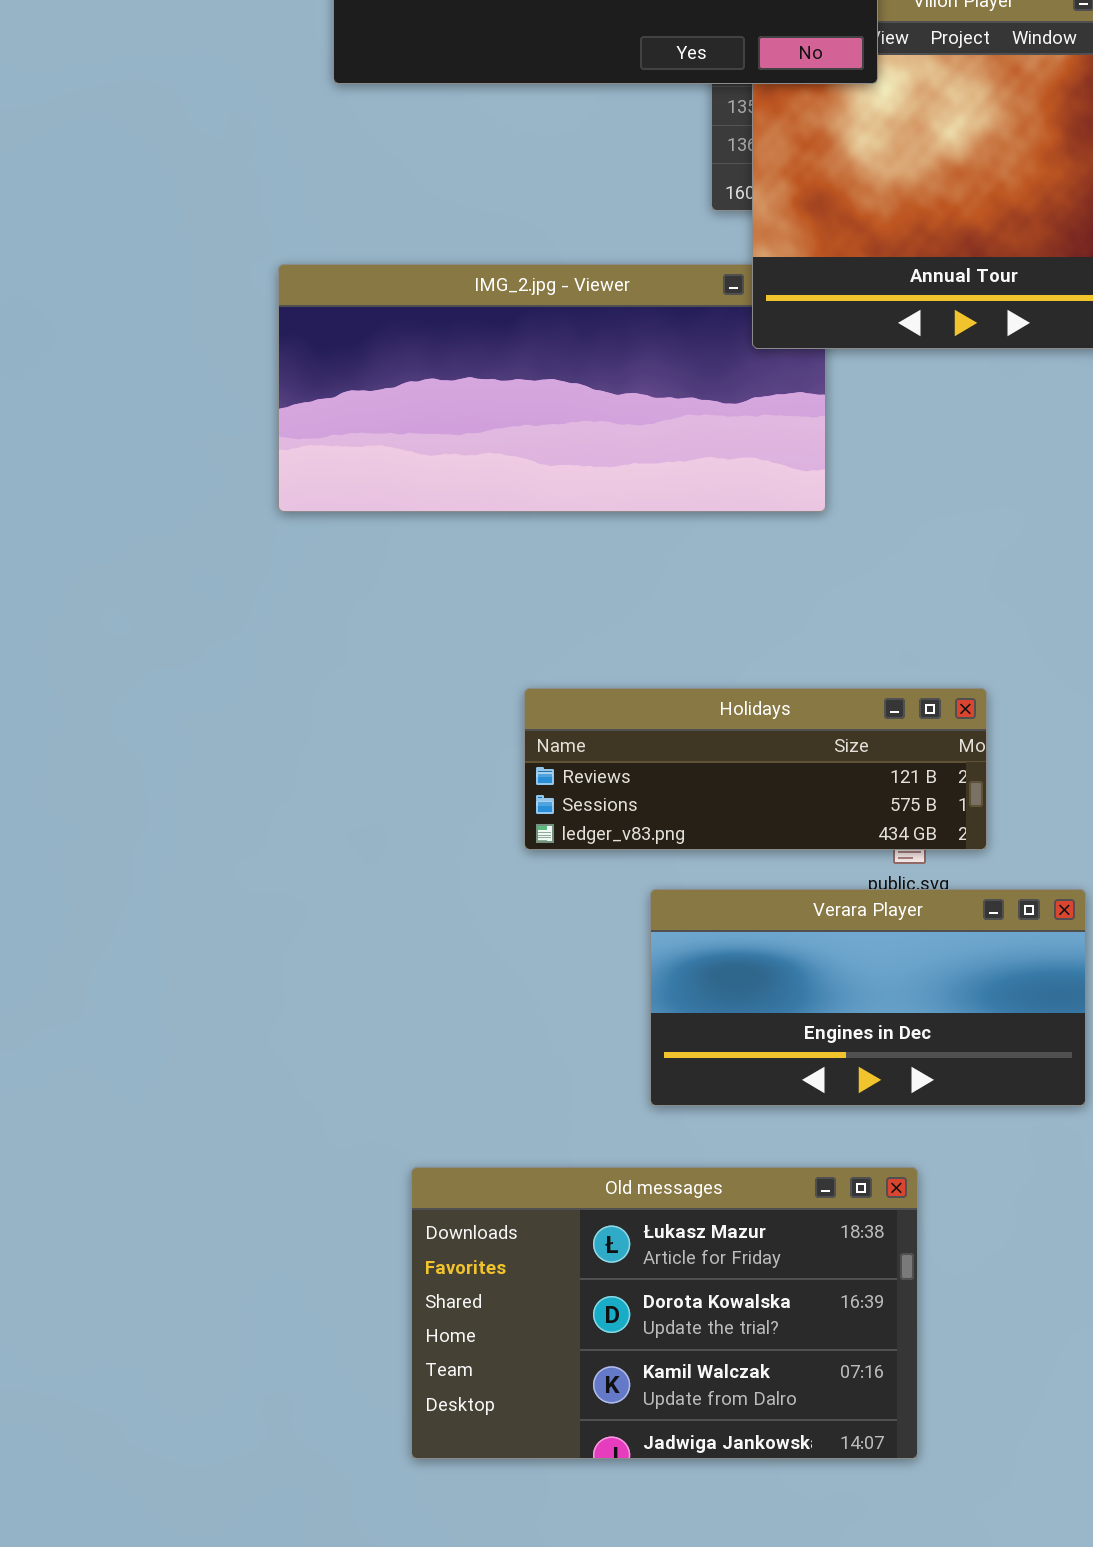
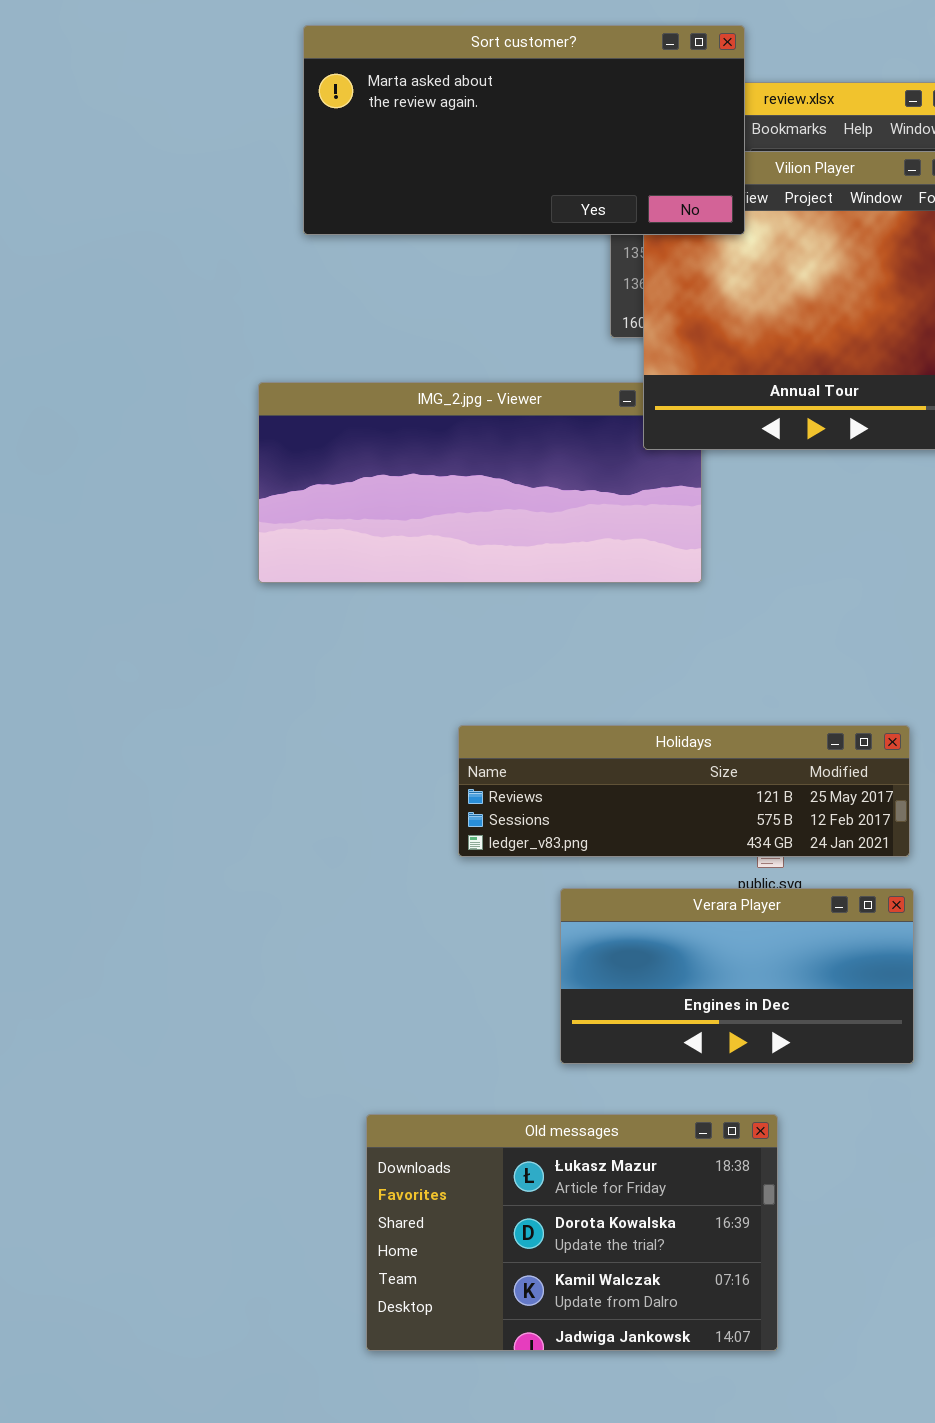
Holidays: [524,688,987,850] -> [458,725,910,857], resized

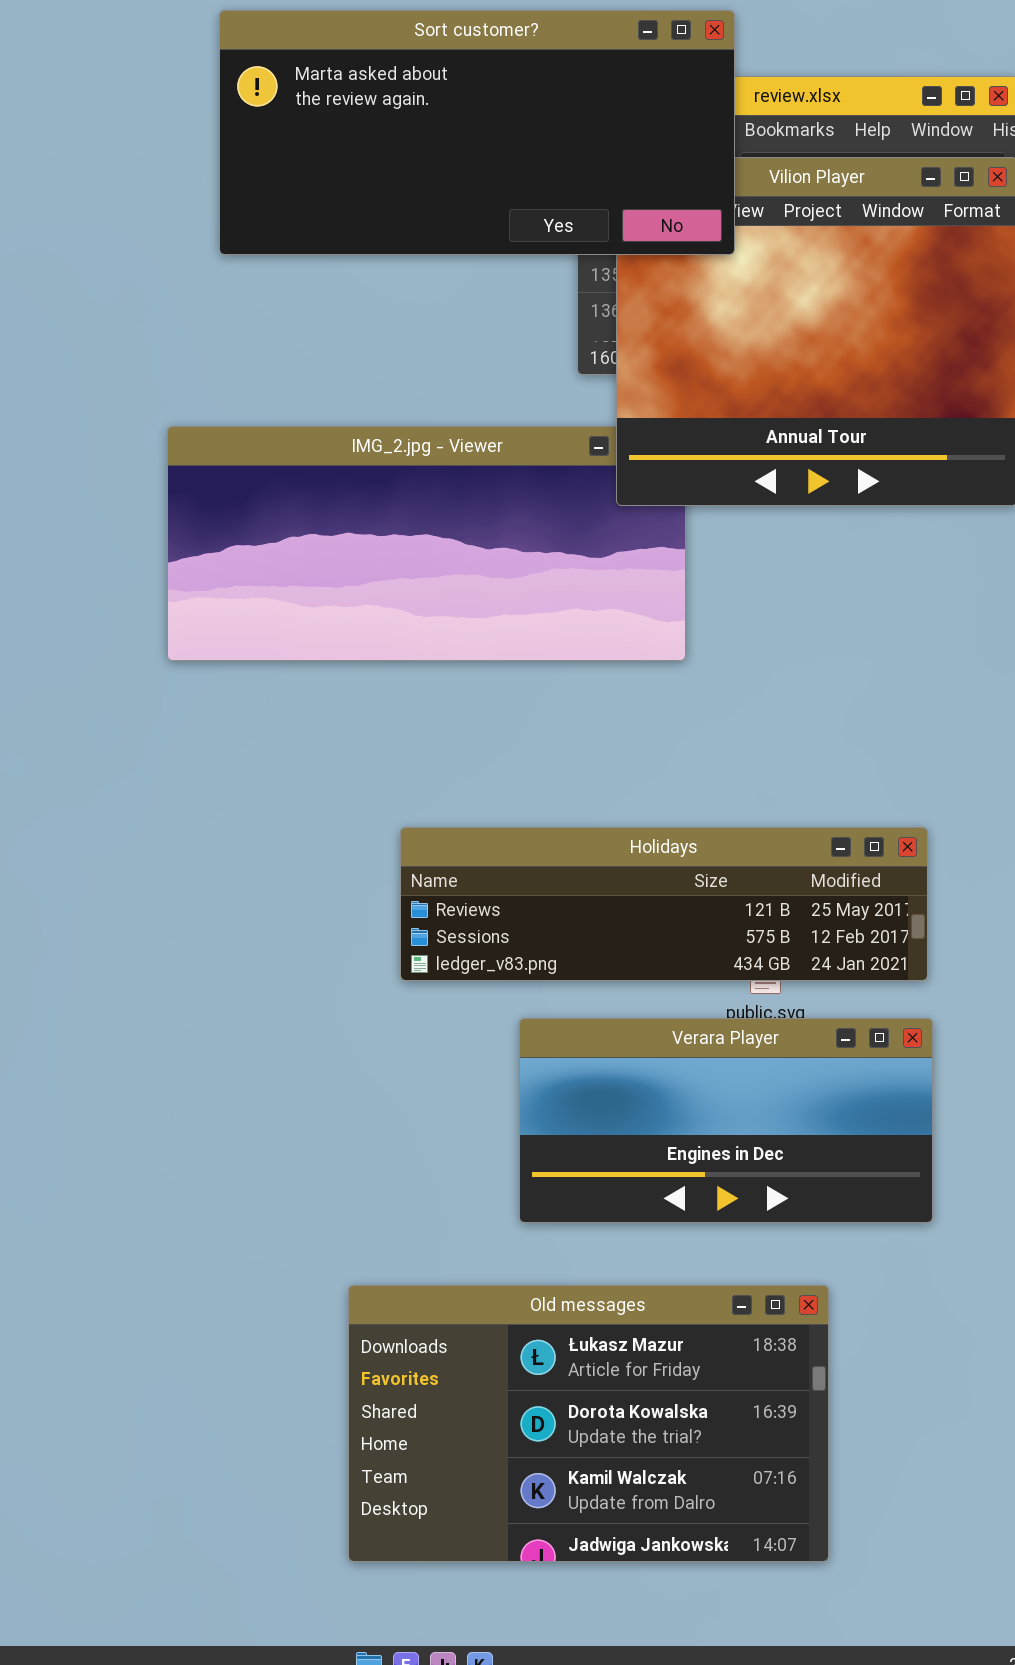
Old messages: [366,1114,778,1351] -> [348,1285,829,1562], moved

